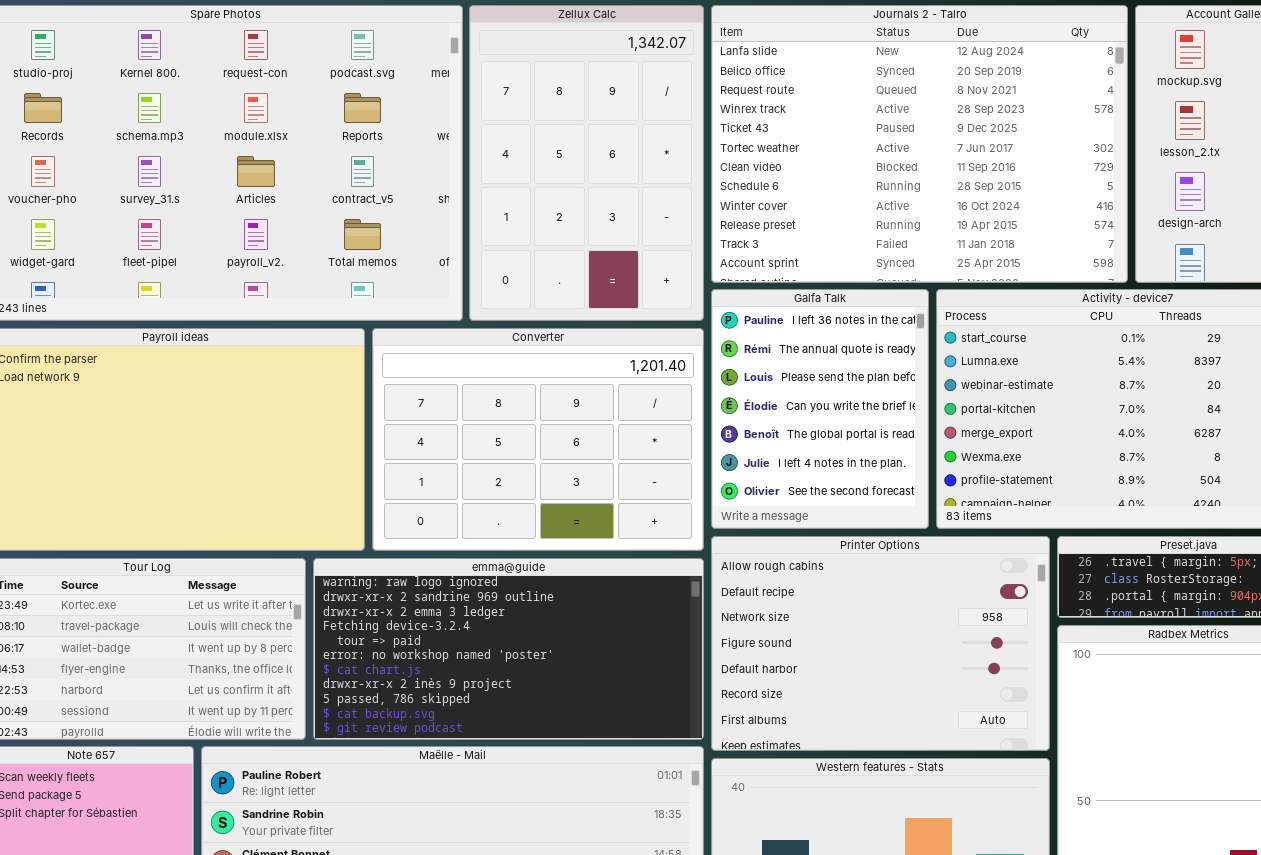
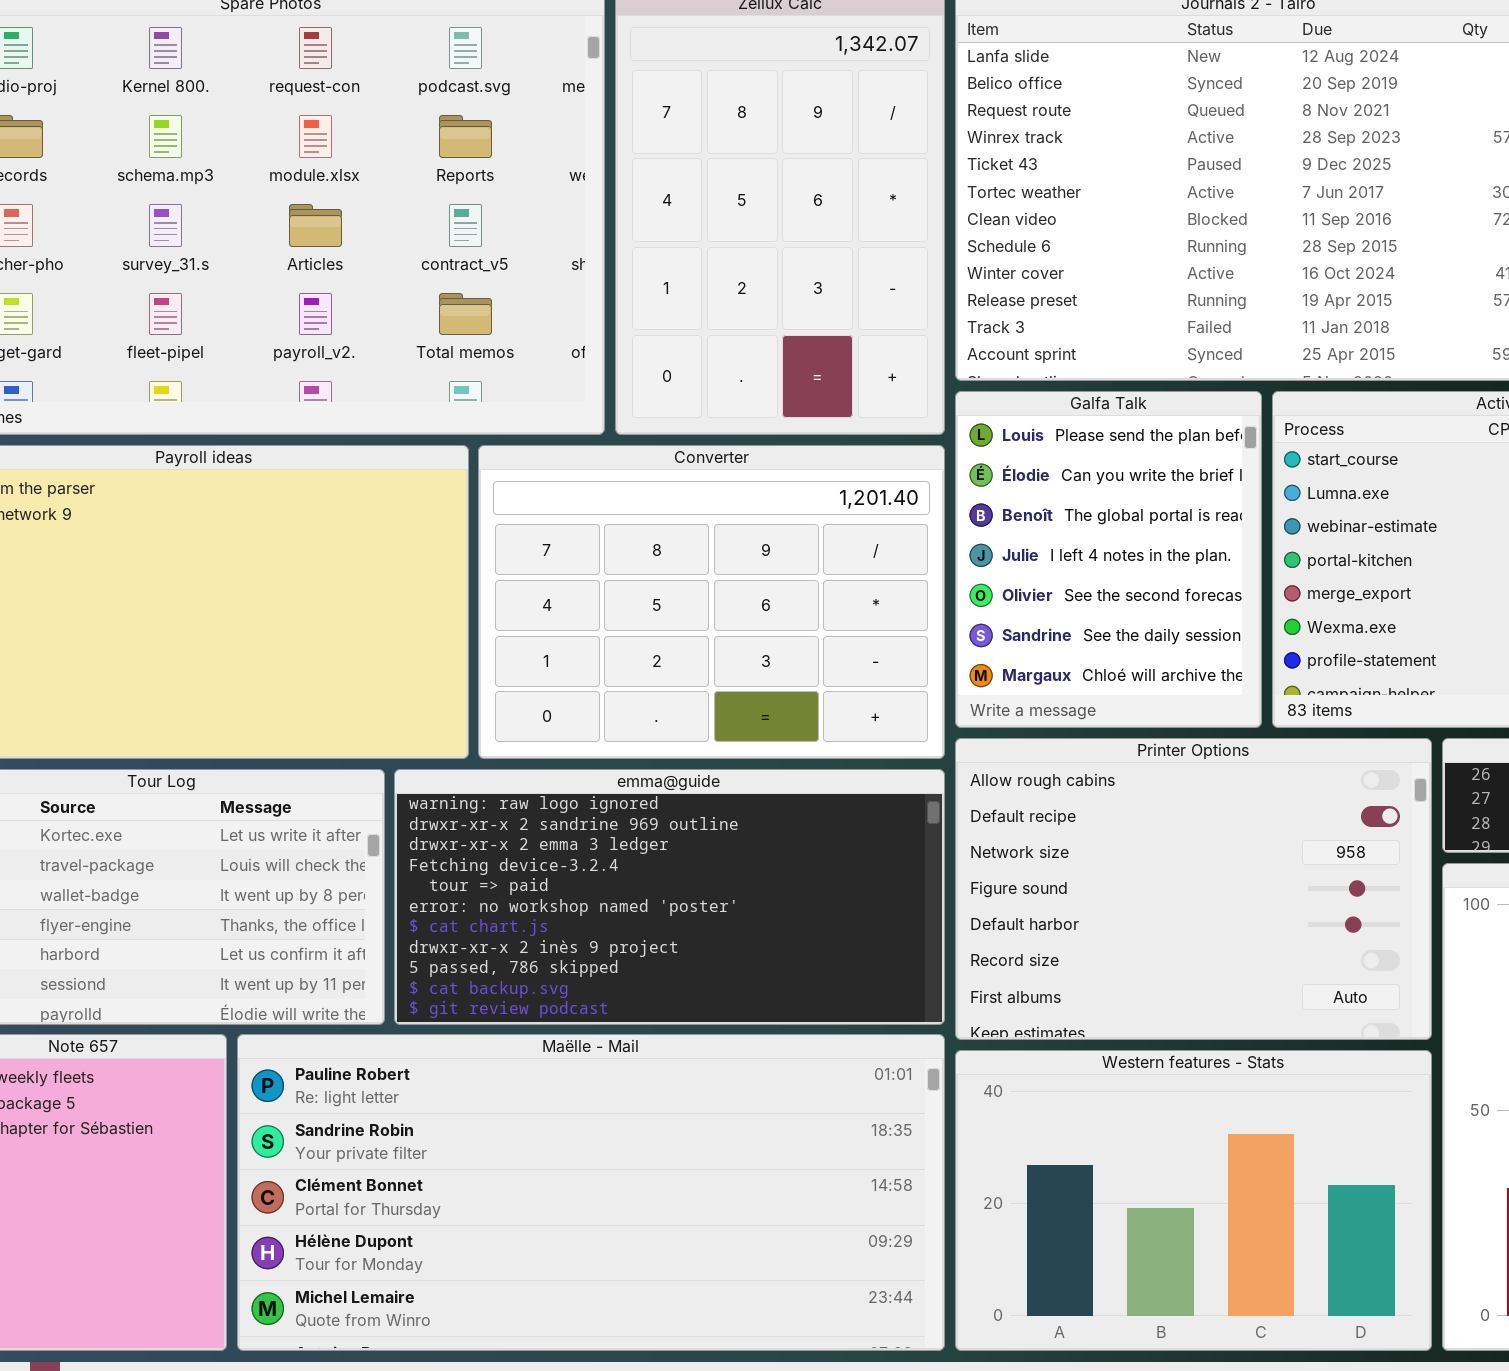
Galfa Talk: [711,289,929,529] -> [955,391,1262,728], scrolled down 2 rows

